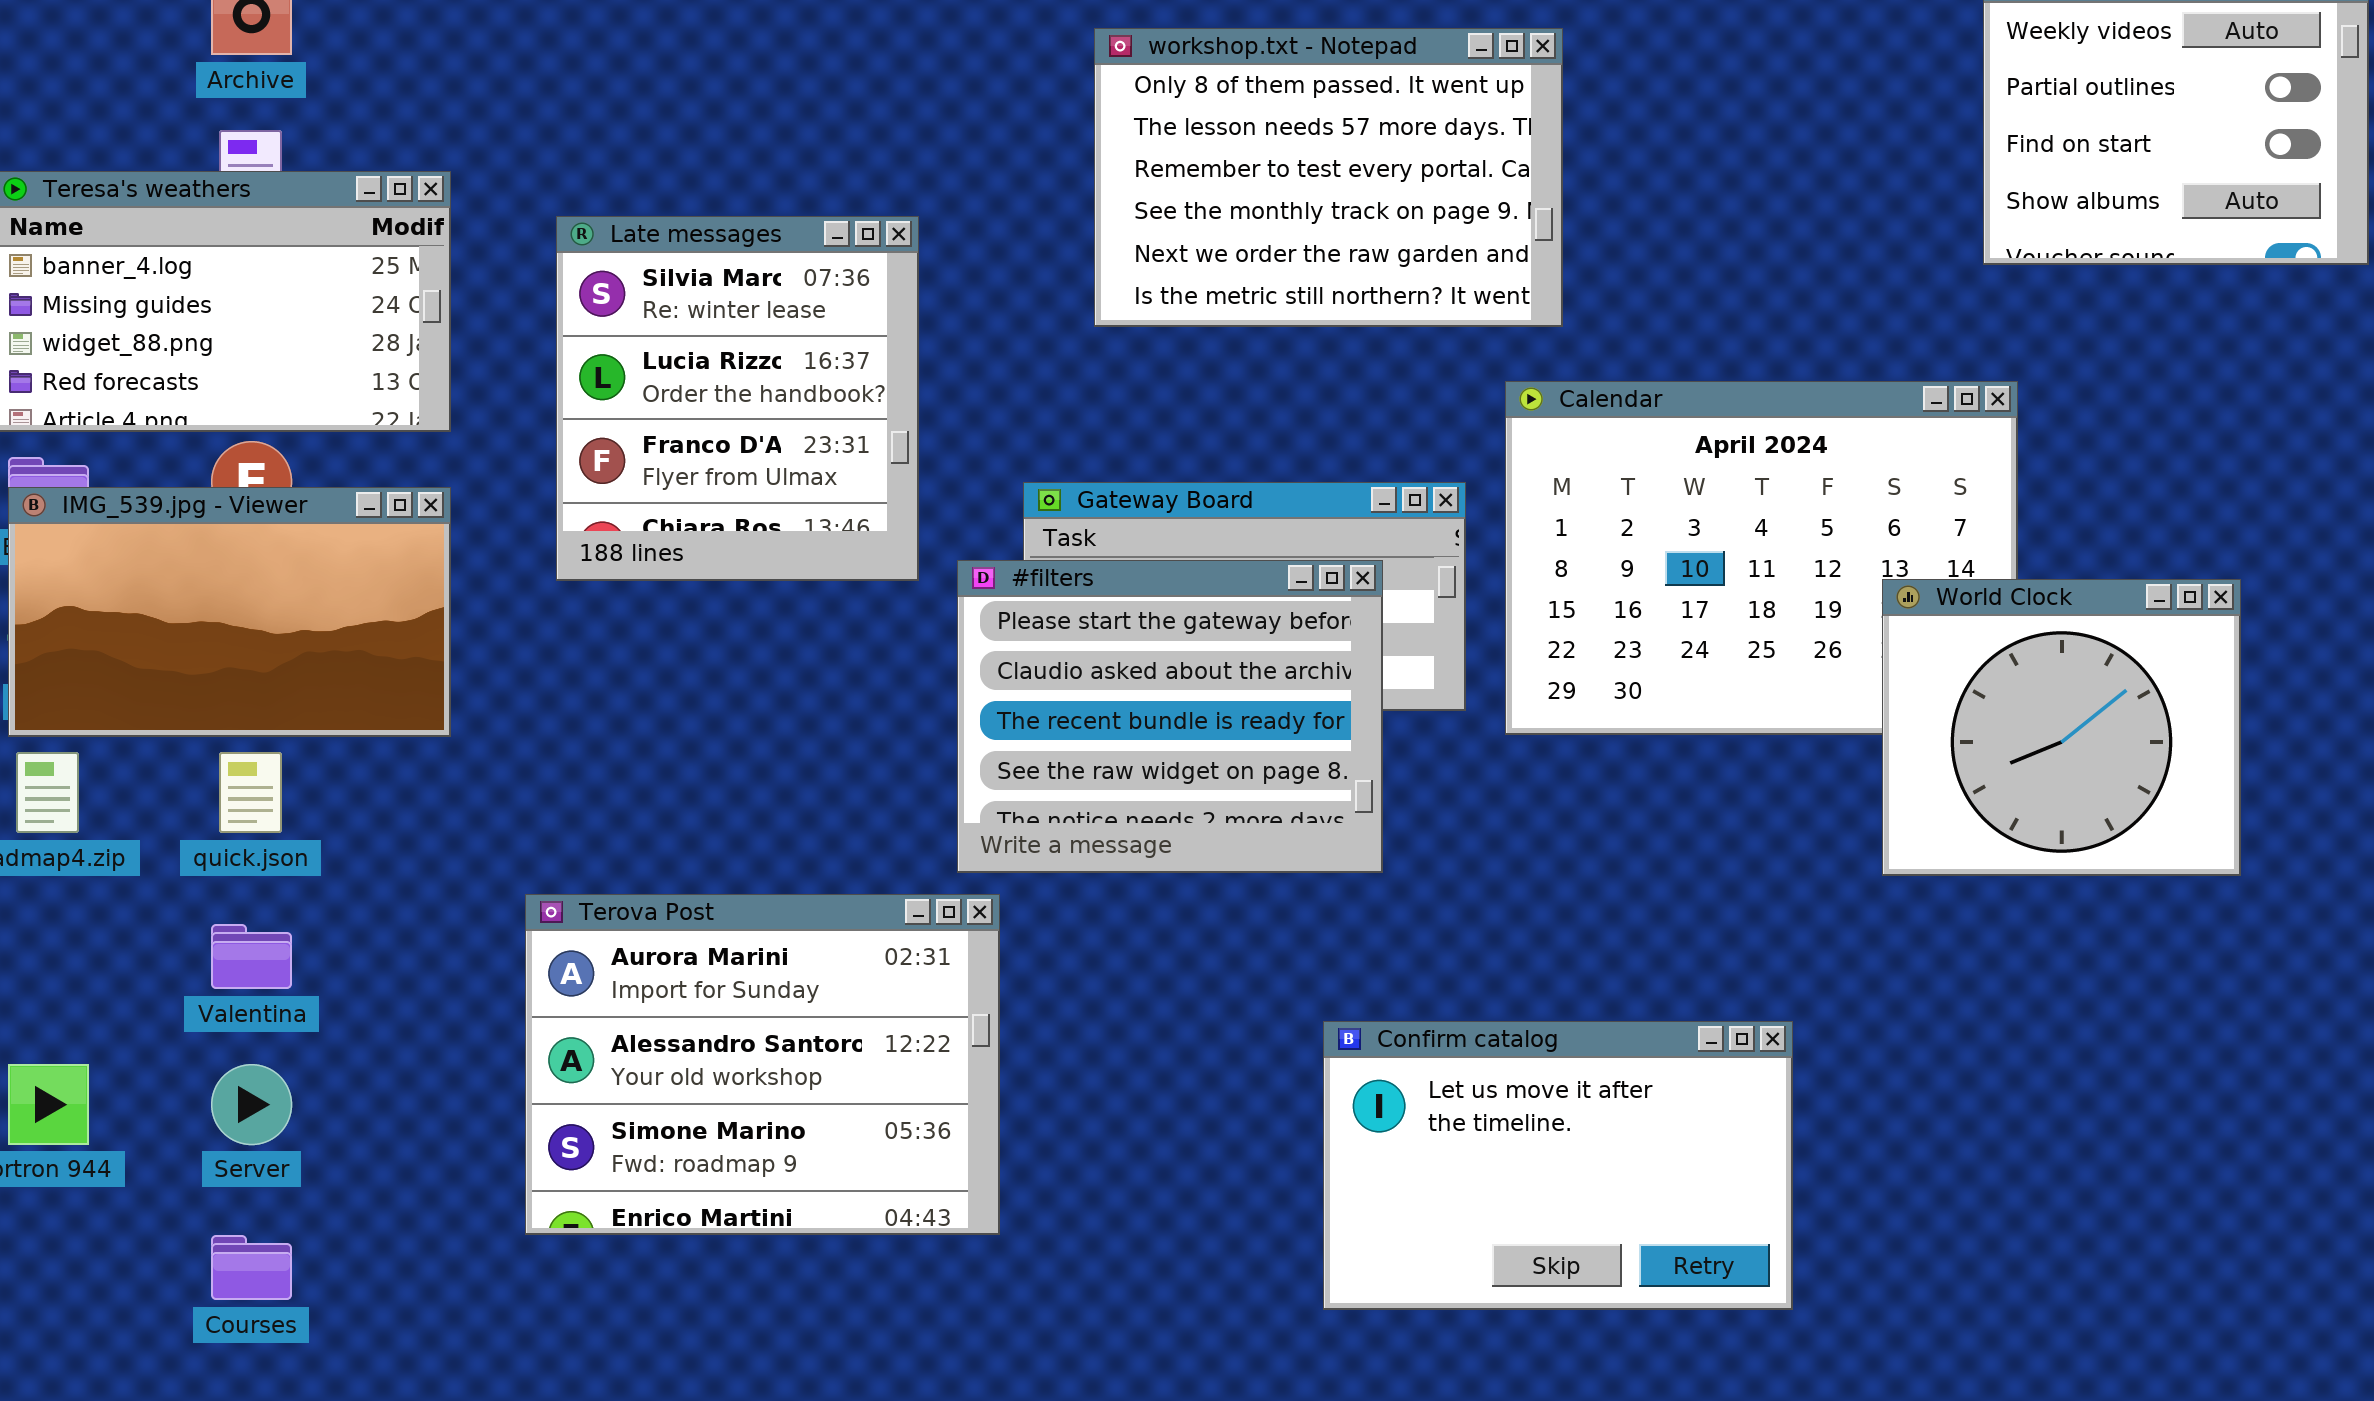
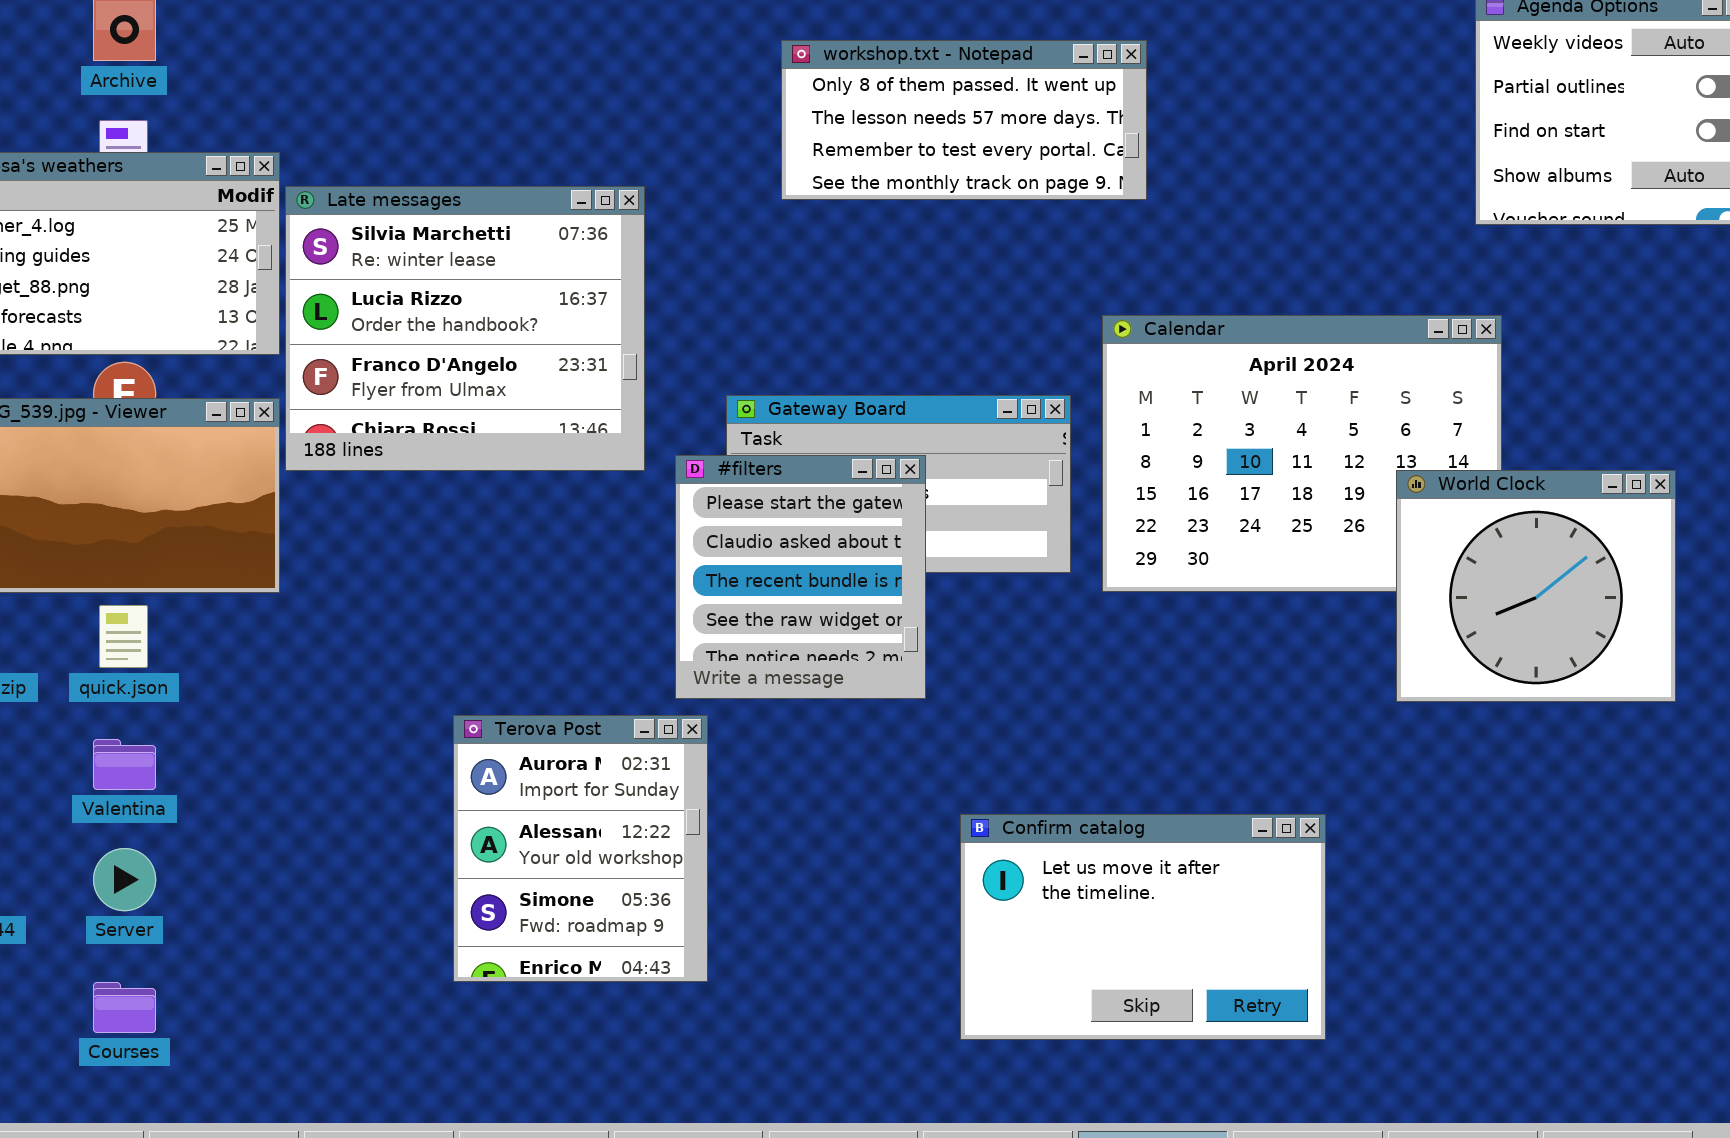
workshop.txt - Notepad: [1094,28,1563,327] -> [781,40,1147,200], resized
Late messages: [556,216,919,581] -> [285,186,645,471], resized
#filters: [957,560,1383,873] -> [675,455,926,699], resized
Terova Post: [525,894,1000,1235] -> [453,715,708,982], resized

